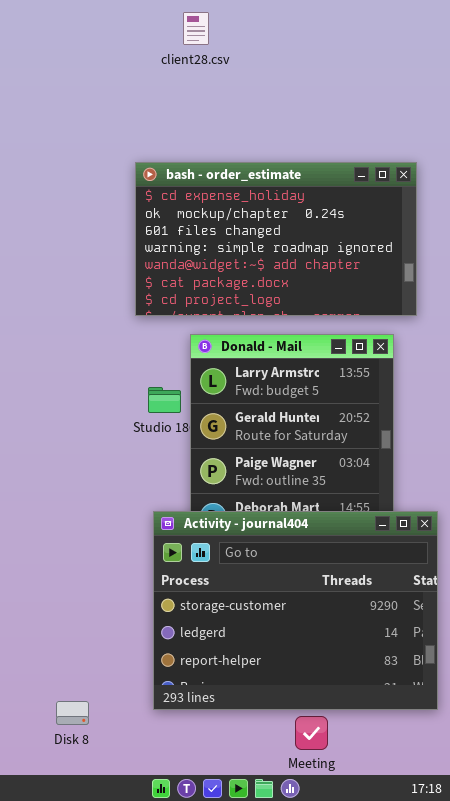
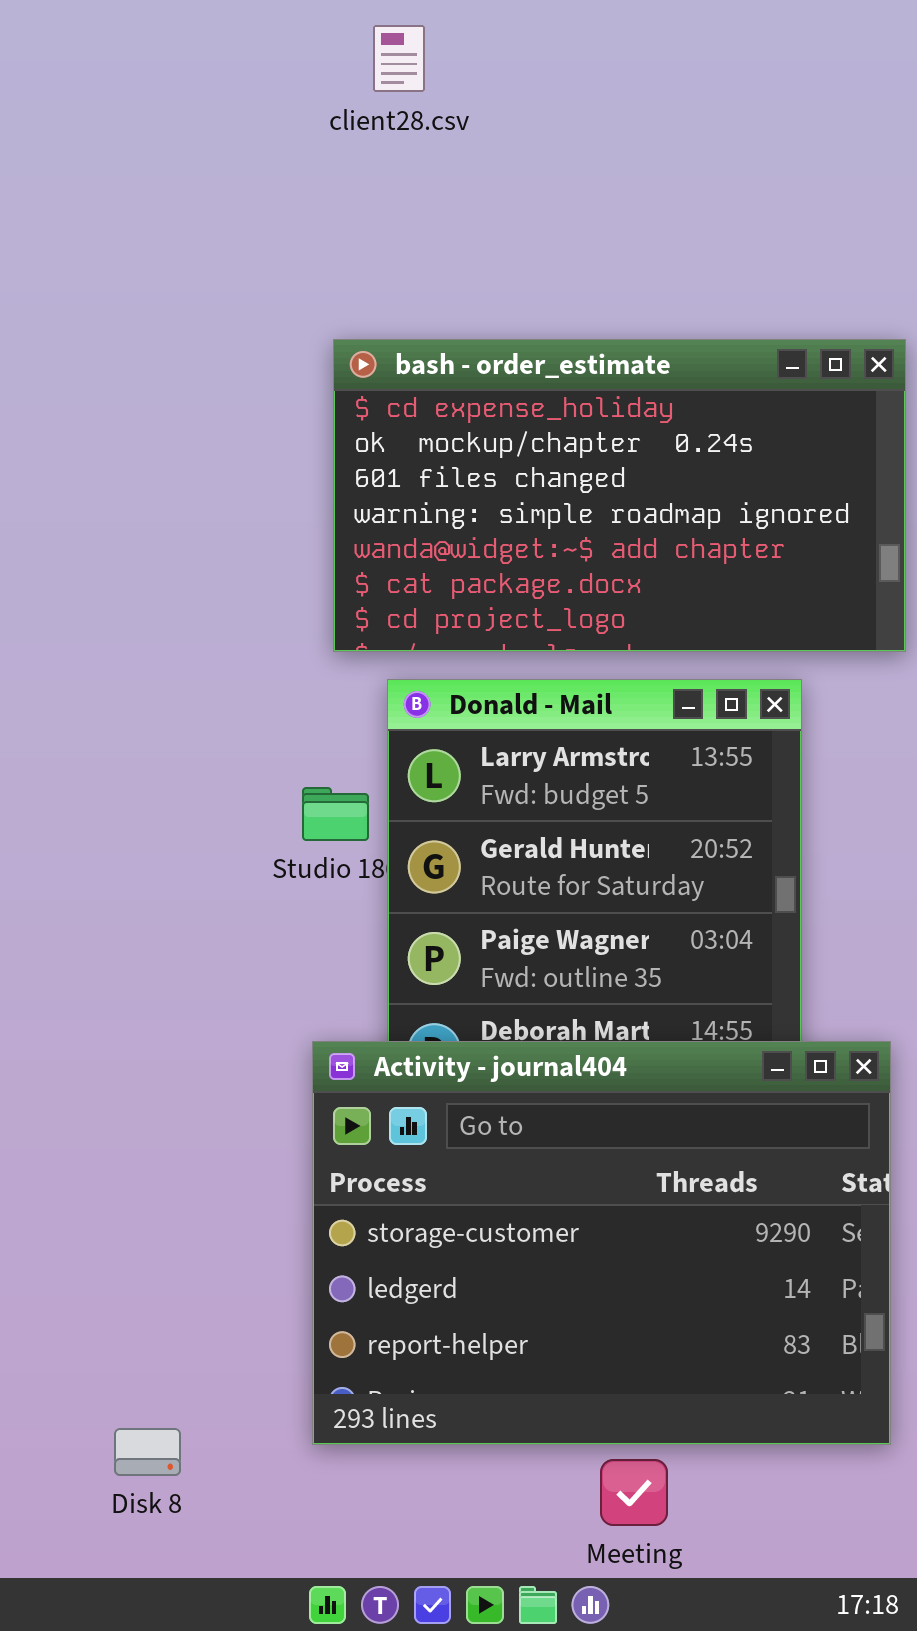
bash - order_estimate: [135,162,417,316] -> [333,339,906,652], moved

